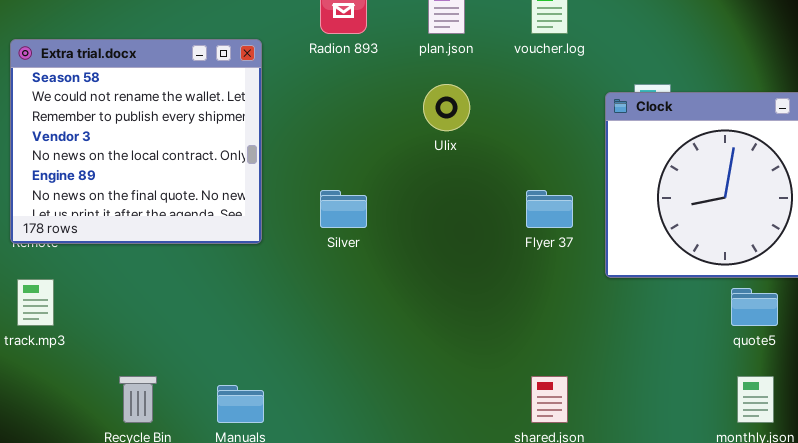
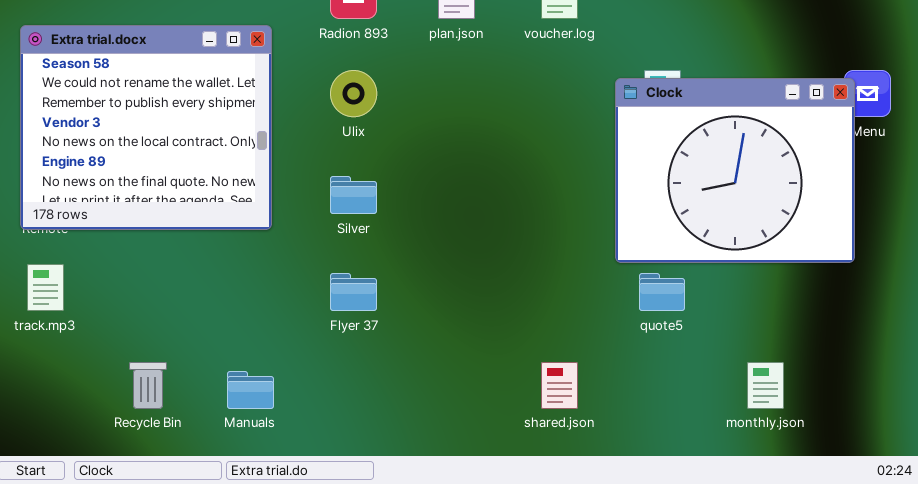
Ulix: [423,84,470,131] -> [330,70,377,117], moved
Flyer 37: [526,190,573,228] -> [330,273,377,311], moved
quote5: [731,288,778,326] -> [639,273,685,311], moved

